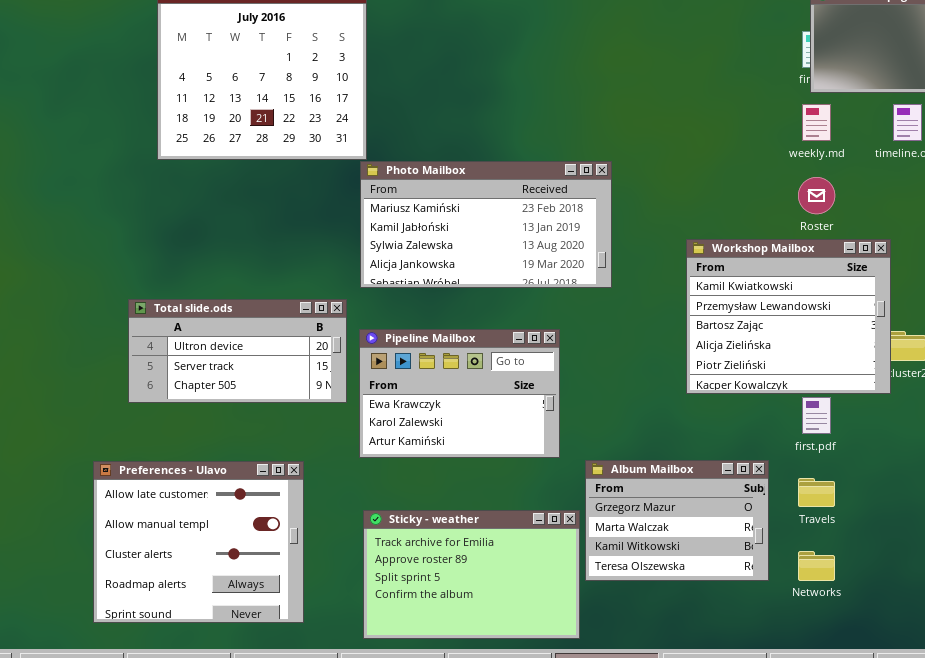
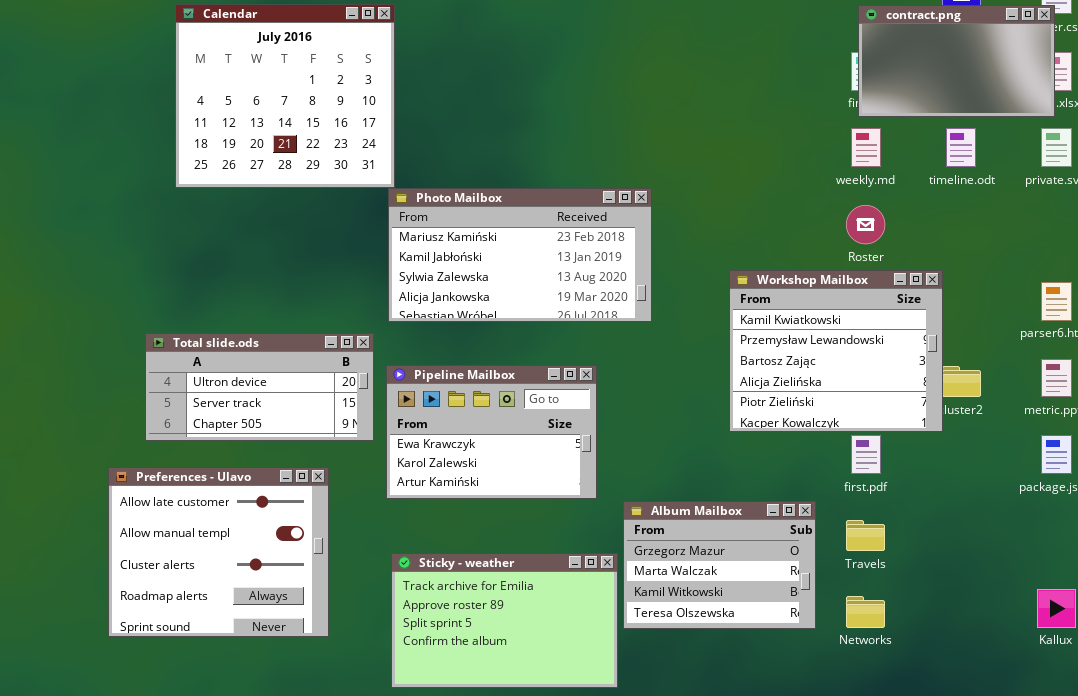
Preferences - Ulavo: [93,461,304,623] -> [108,467,329,637], moved

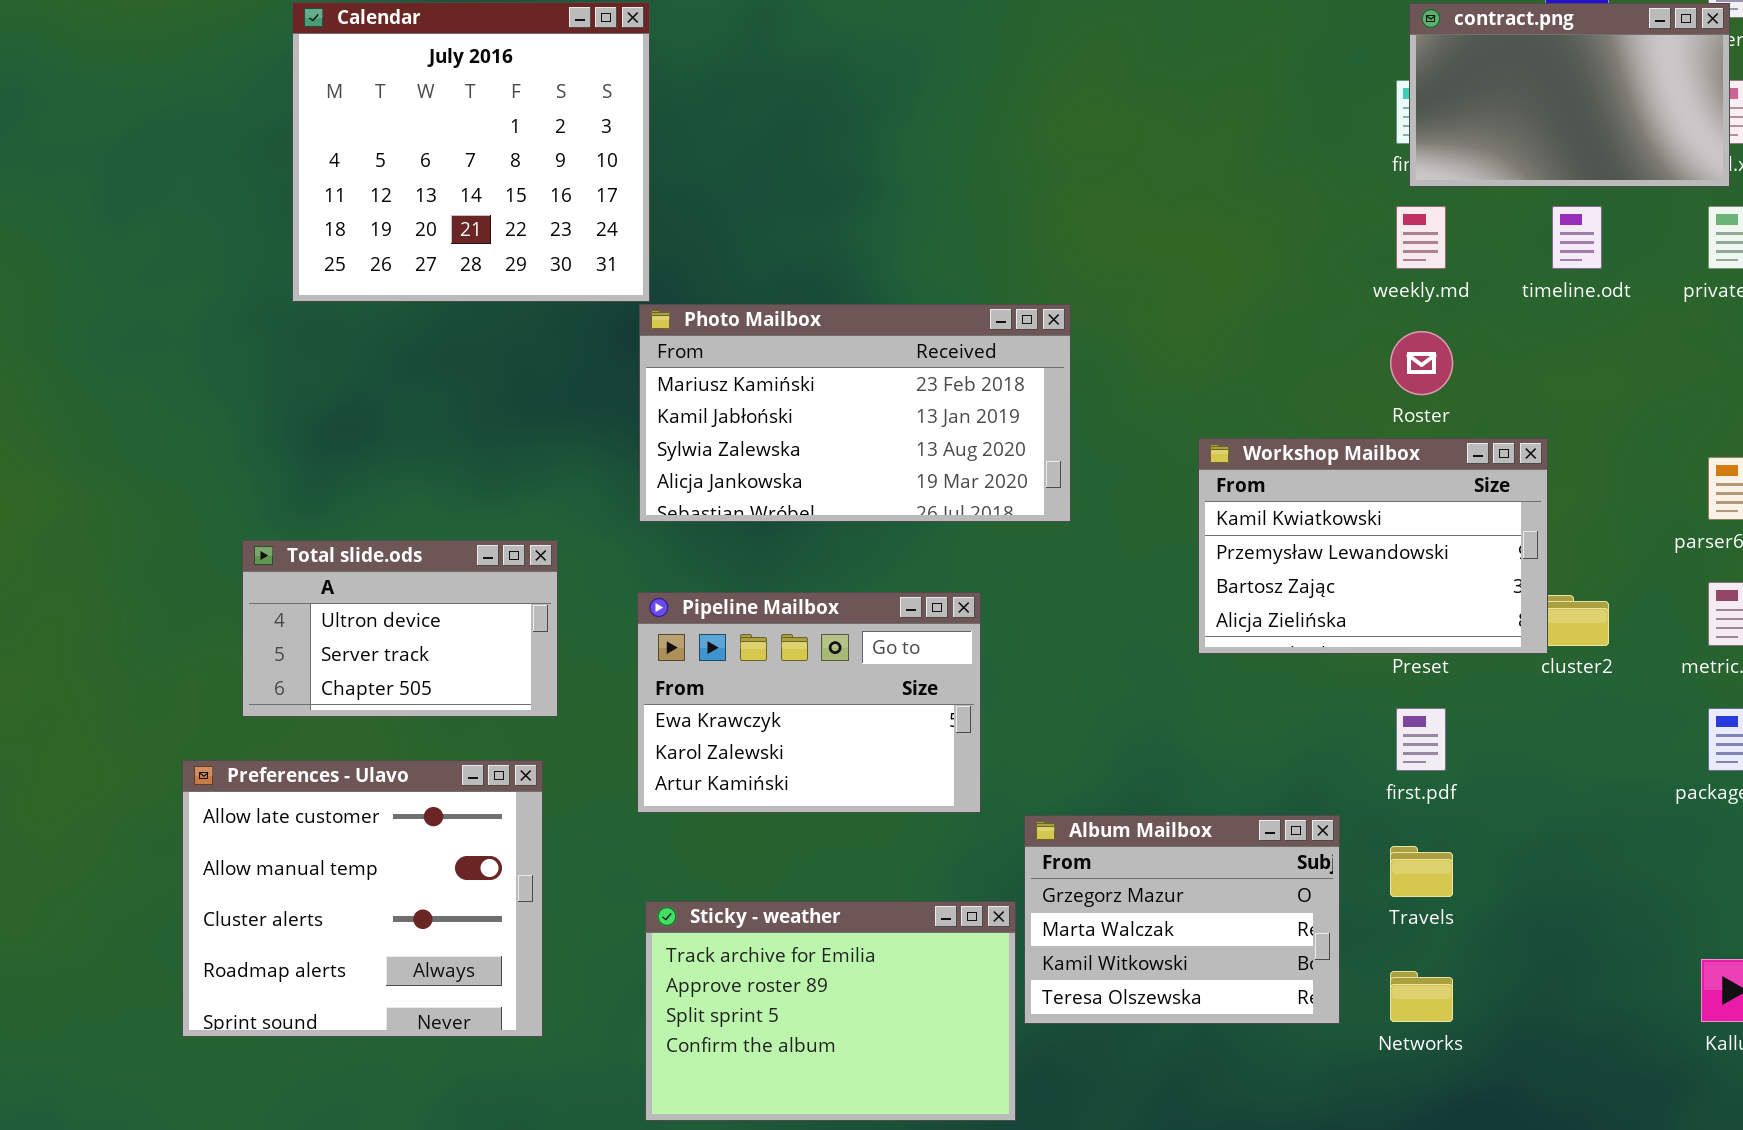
Workshop Mailbox: [729,270,943,432] -> [1198,438,1548,654], resized
Total slide.ods: [145,333,374,441] -> [242,540,558,717], resized

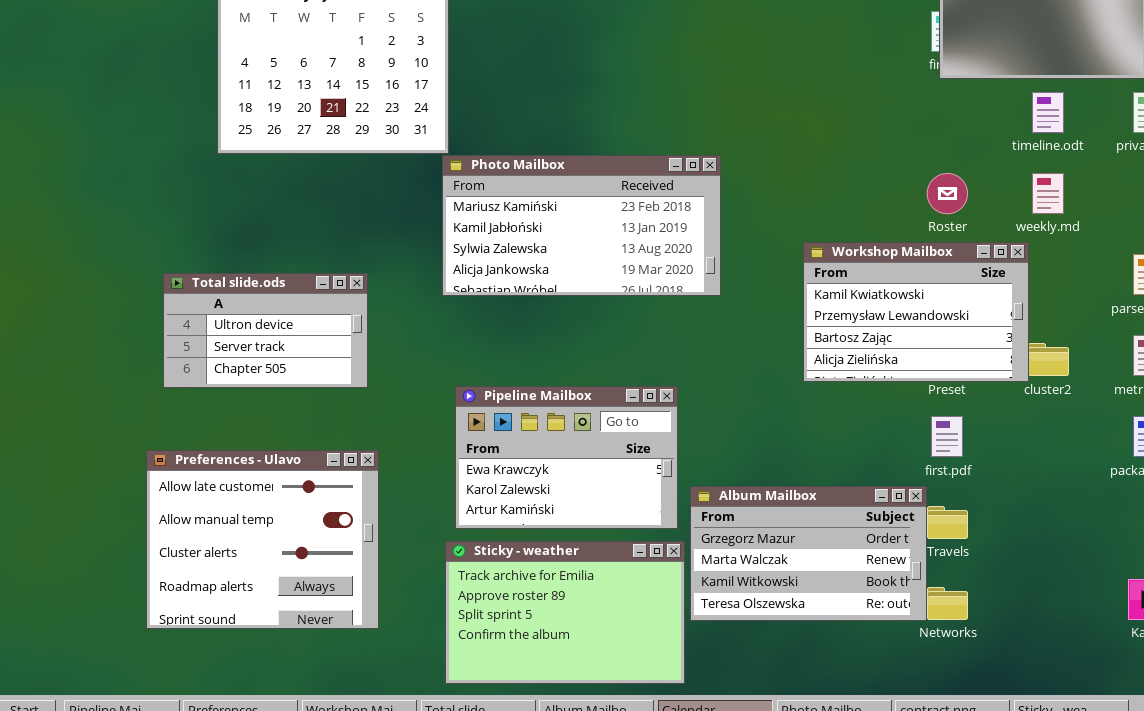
weekly.md: [1396,206,1446,269] -> [1032,173,1064,214], moved
Total slide.ods: [242,540,558,717] -> [163,273,368,388], moved
Pipeline Mailbox: [637,592,981,813] -> [455,386,678,529], moved
Album Mailbox: [1024,815,1340,1024] -> [690,486,927,621], resized

